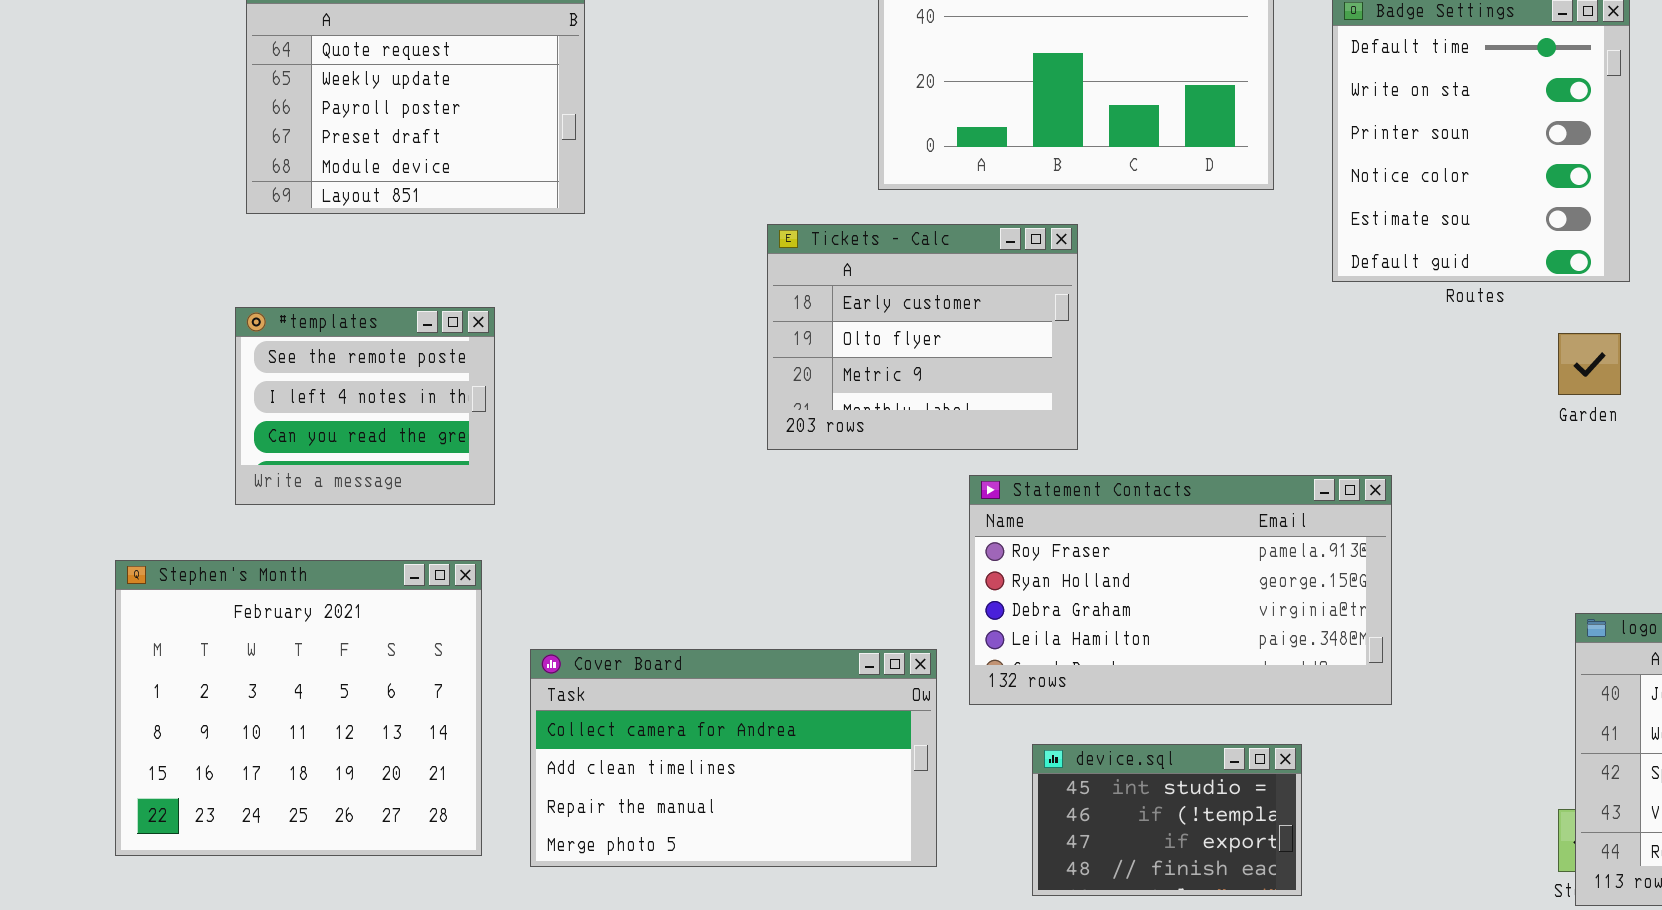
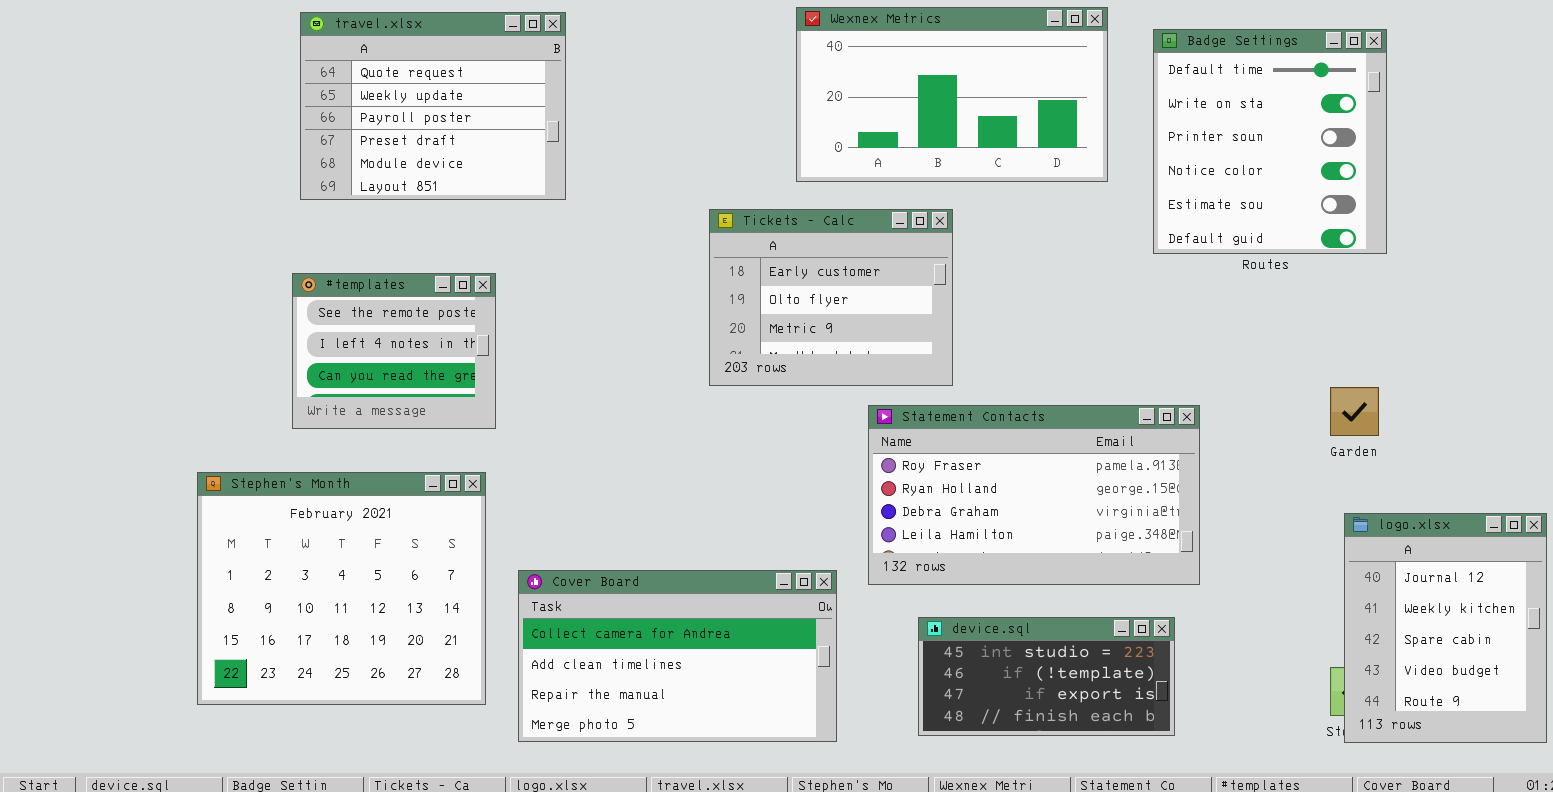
Garden: [1558,333,1621,395] -> [1330,387,1379,436], moved
Cover Board: [530,649,937,867] -> [518,570,837,742], moved
device.sql: [1032,744,1302,896] -> [918,617,1175,736], resized

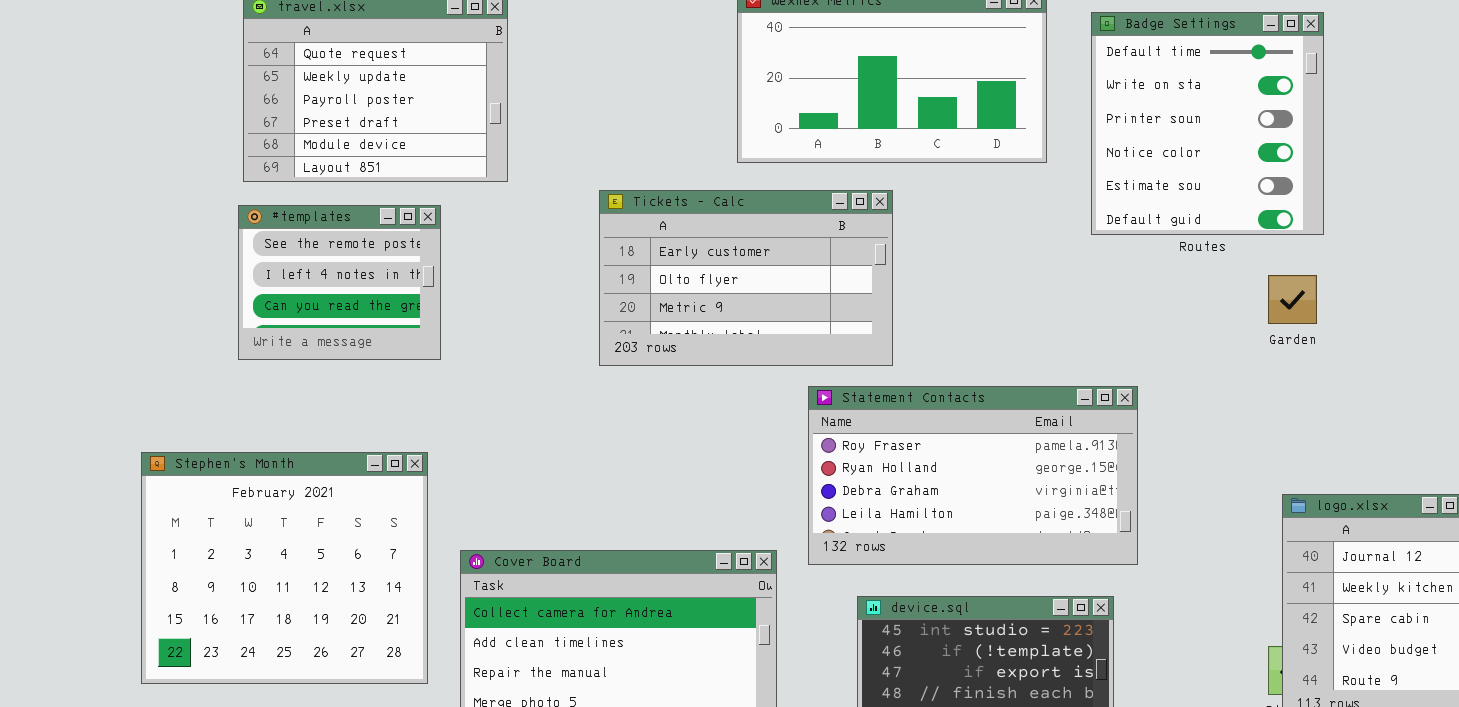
Tickets - Calc: [709,209,953,386] -> [599,190,893,366], resized
#templates: [292,273,496,429] -> [238,205,441,360], moved
Garden: [1330,387,1379,436] -> [1268,275,1317,324], moved

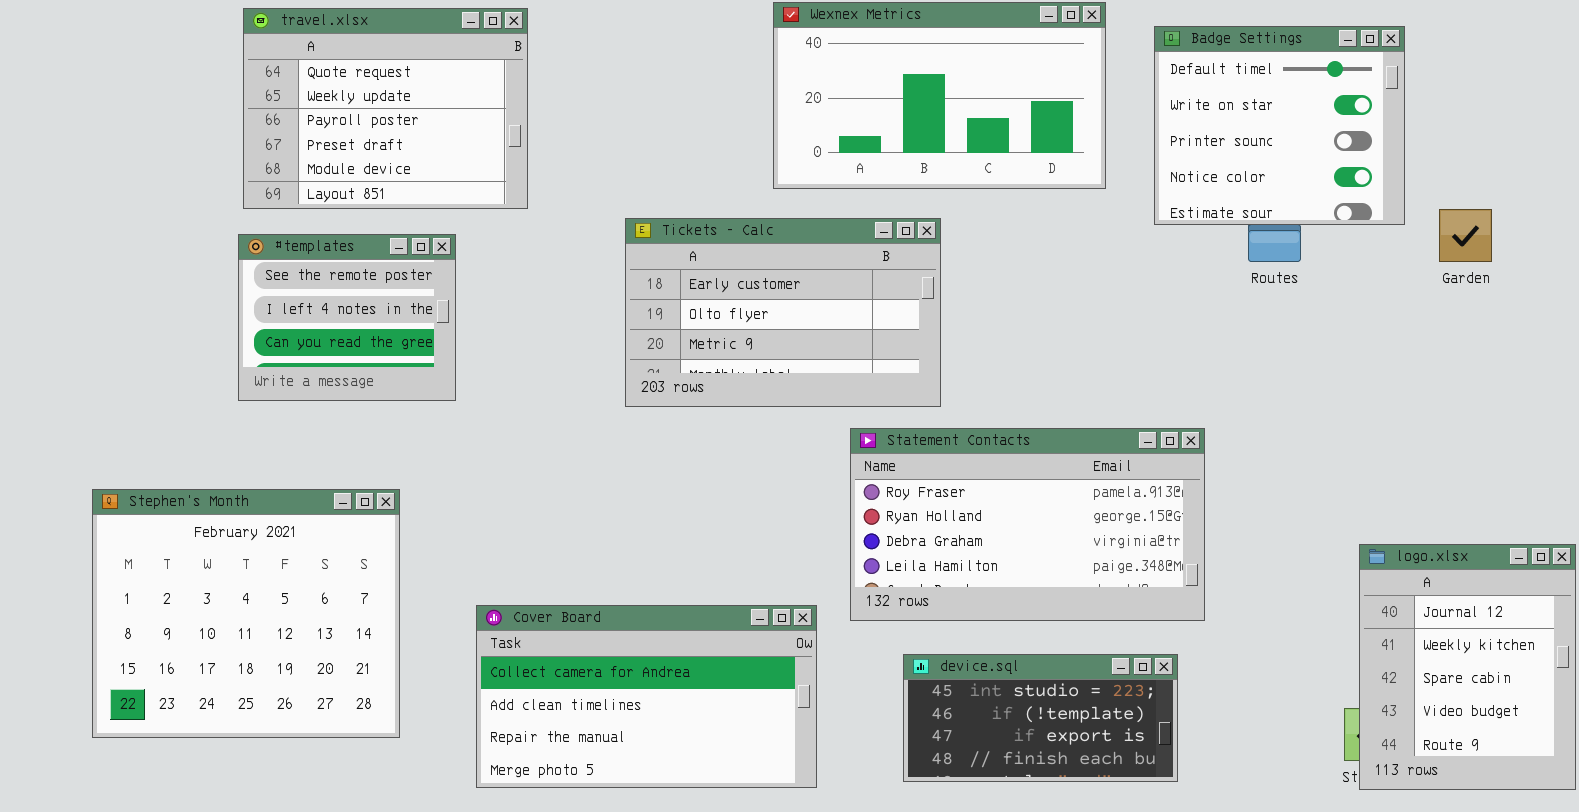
Badge Settings: [1091,12,1324,235] -> [1154,26,1405,225], resized
Garden: [1268,275,1317,324] -> [1439,209,1492,262], moved
Stephen's Month: [141,452,428,684] -> [92,489,400,738], moved

